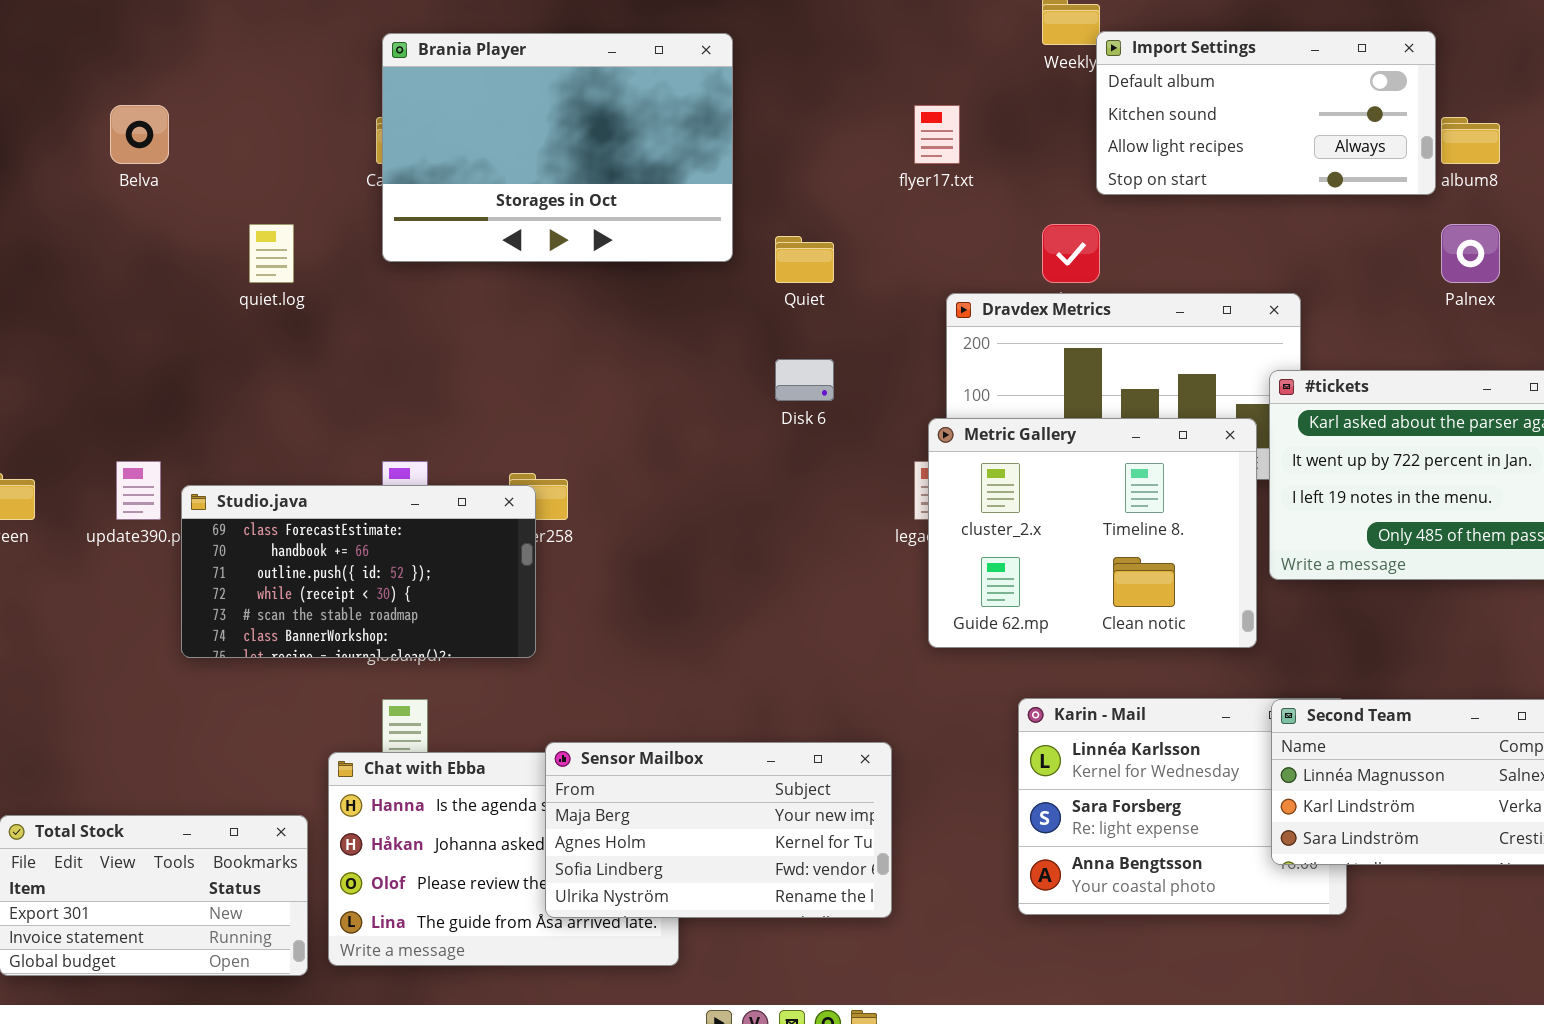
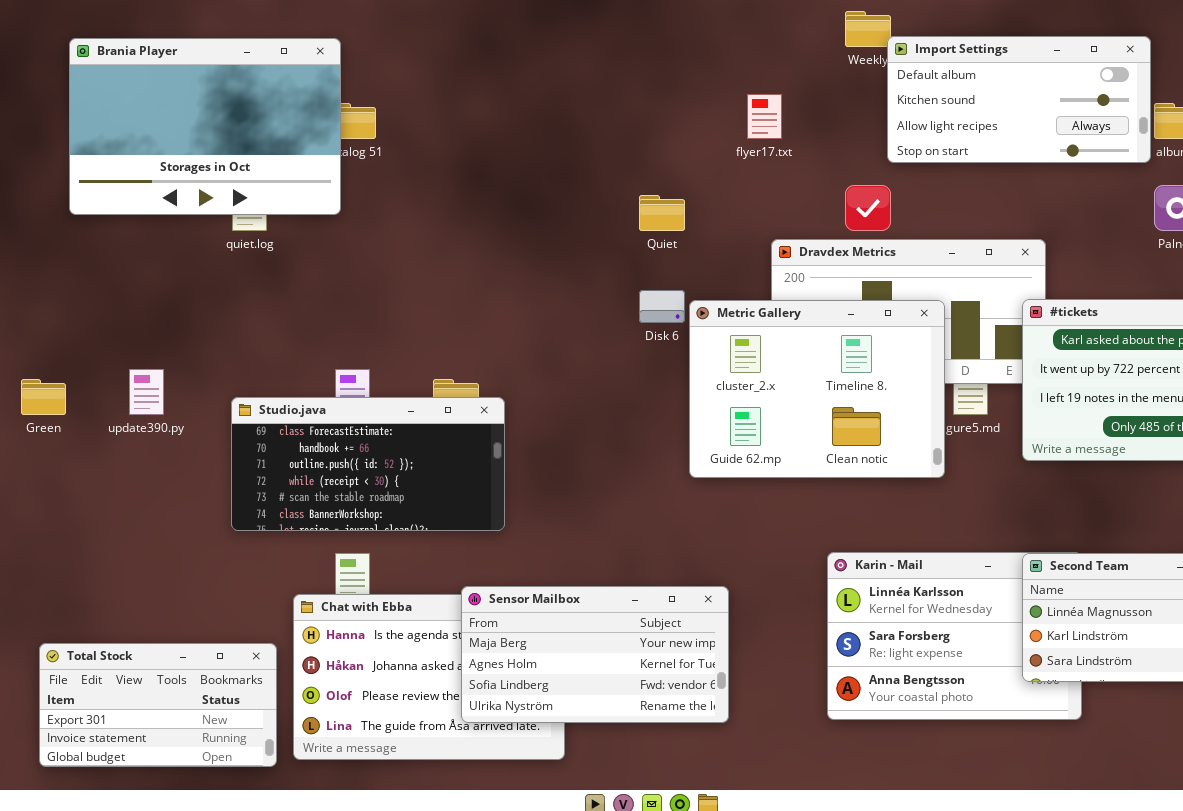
Brania Player: [382,33,733,262] -> [69,38,341,215], moved
Metric Gallery: [928,418,1257,648] -> [689,300,945,478], moved
Studio.java: [181,485,536,658] -> [231,397,505,531], moved

